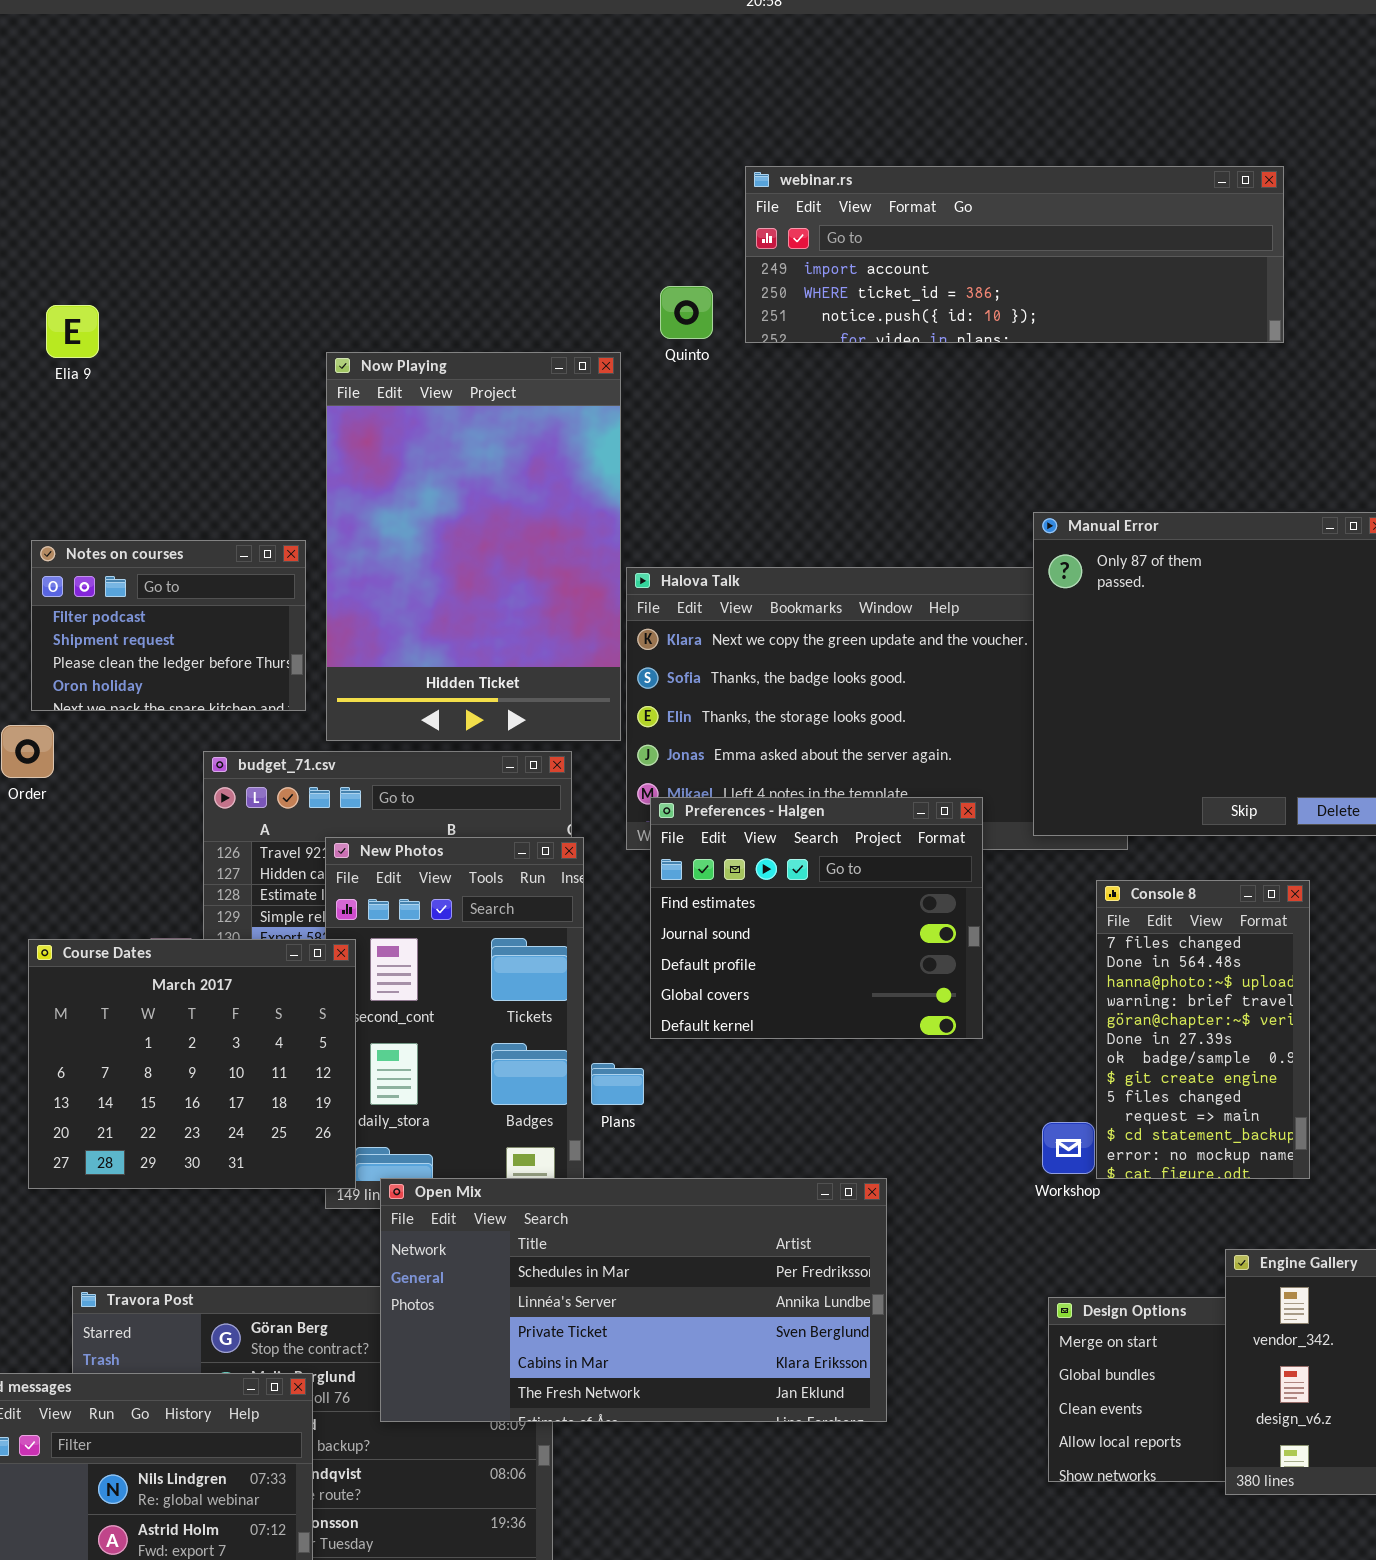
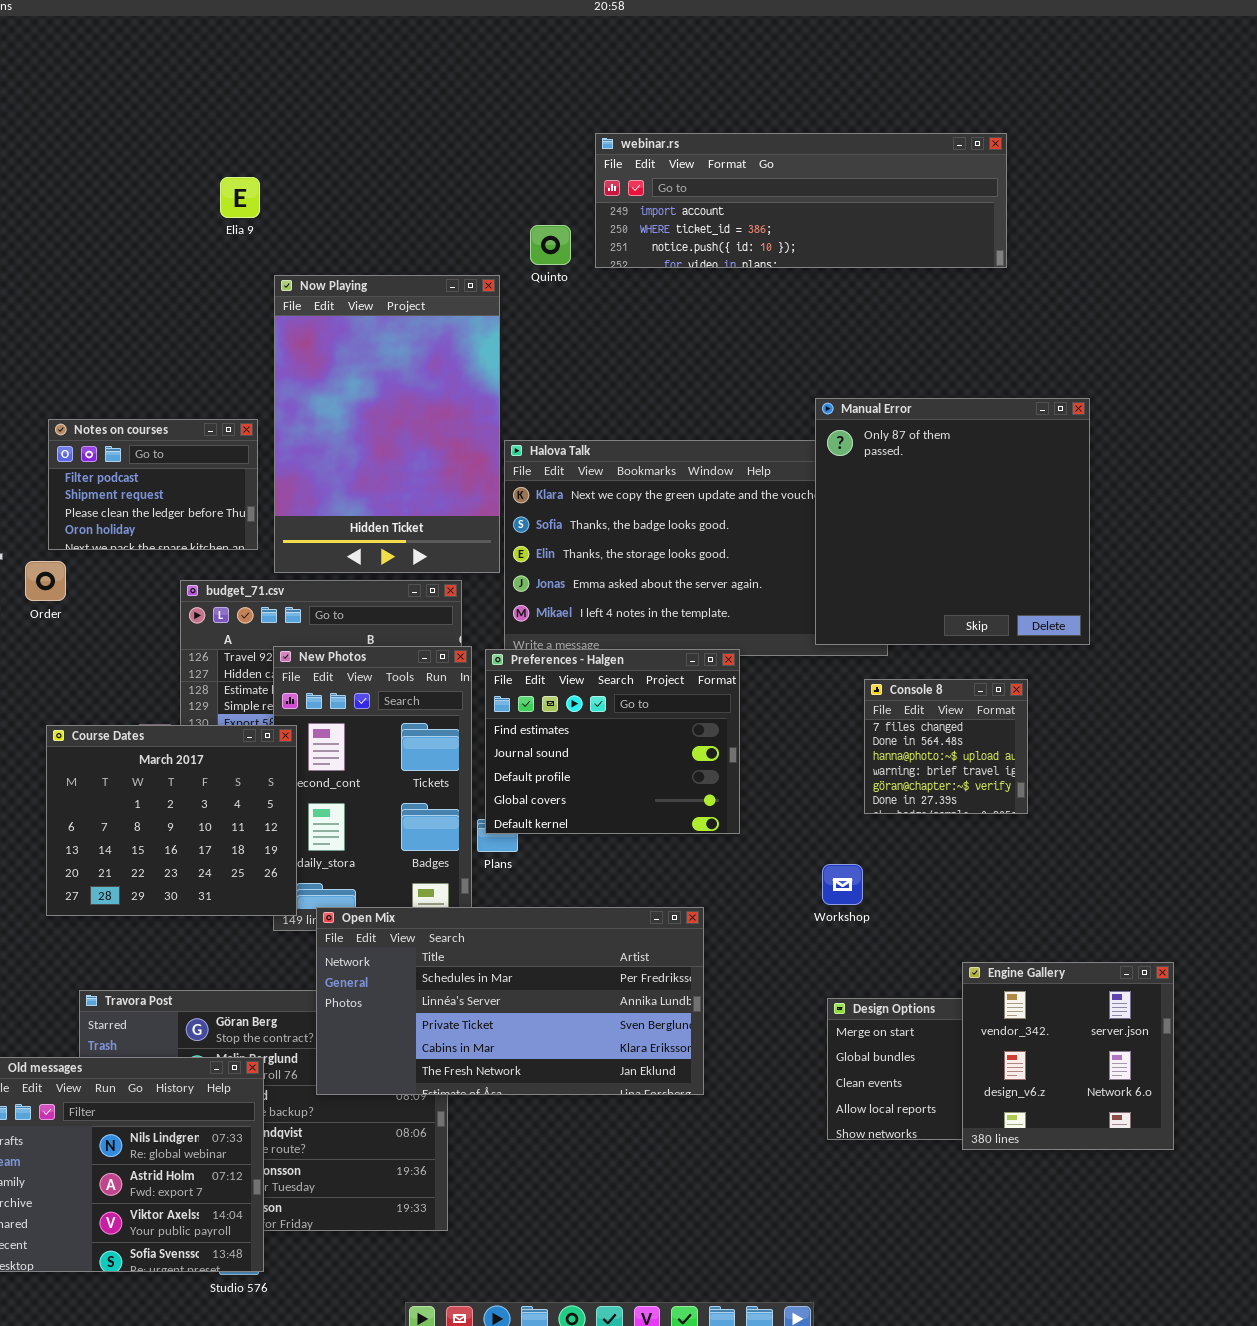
Elia 9: [46,305,99,358] -> [220,177,260,218], moved
Preferences - Halgen: [650,797,983,1039] -> [485,649,740,834], moved
Console 8: [1096,880,1310,1179] -> [864,679,1028,814], resized

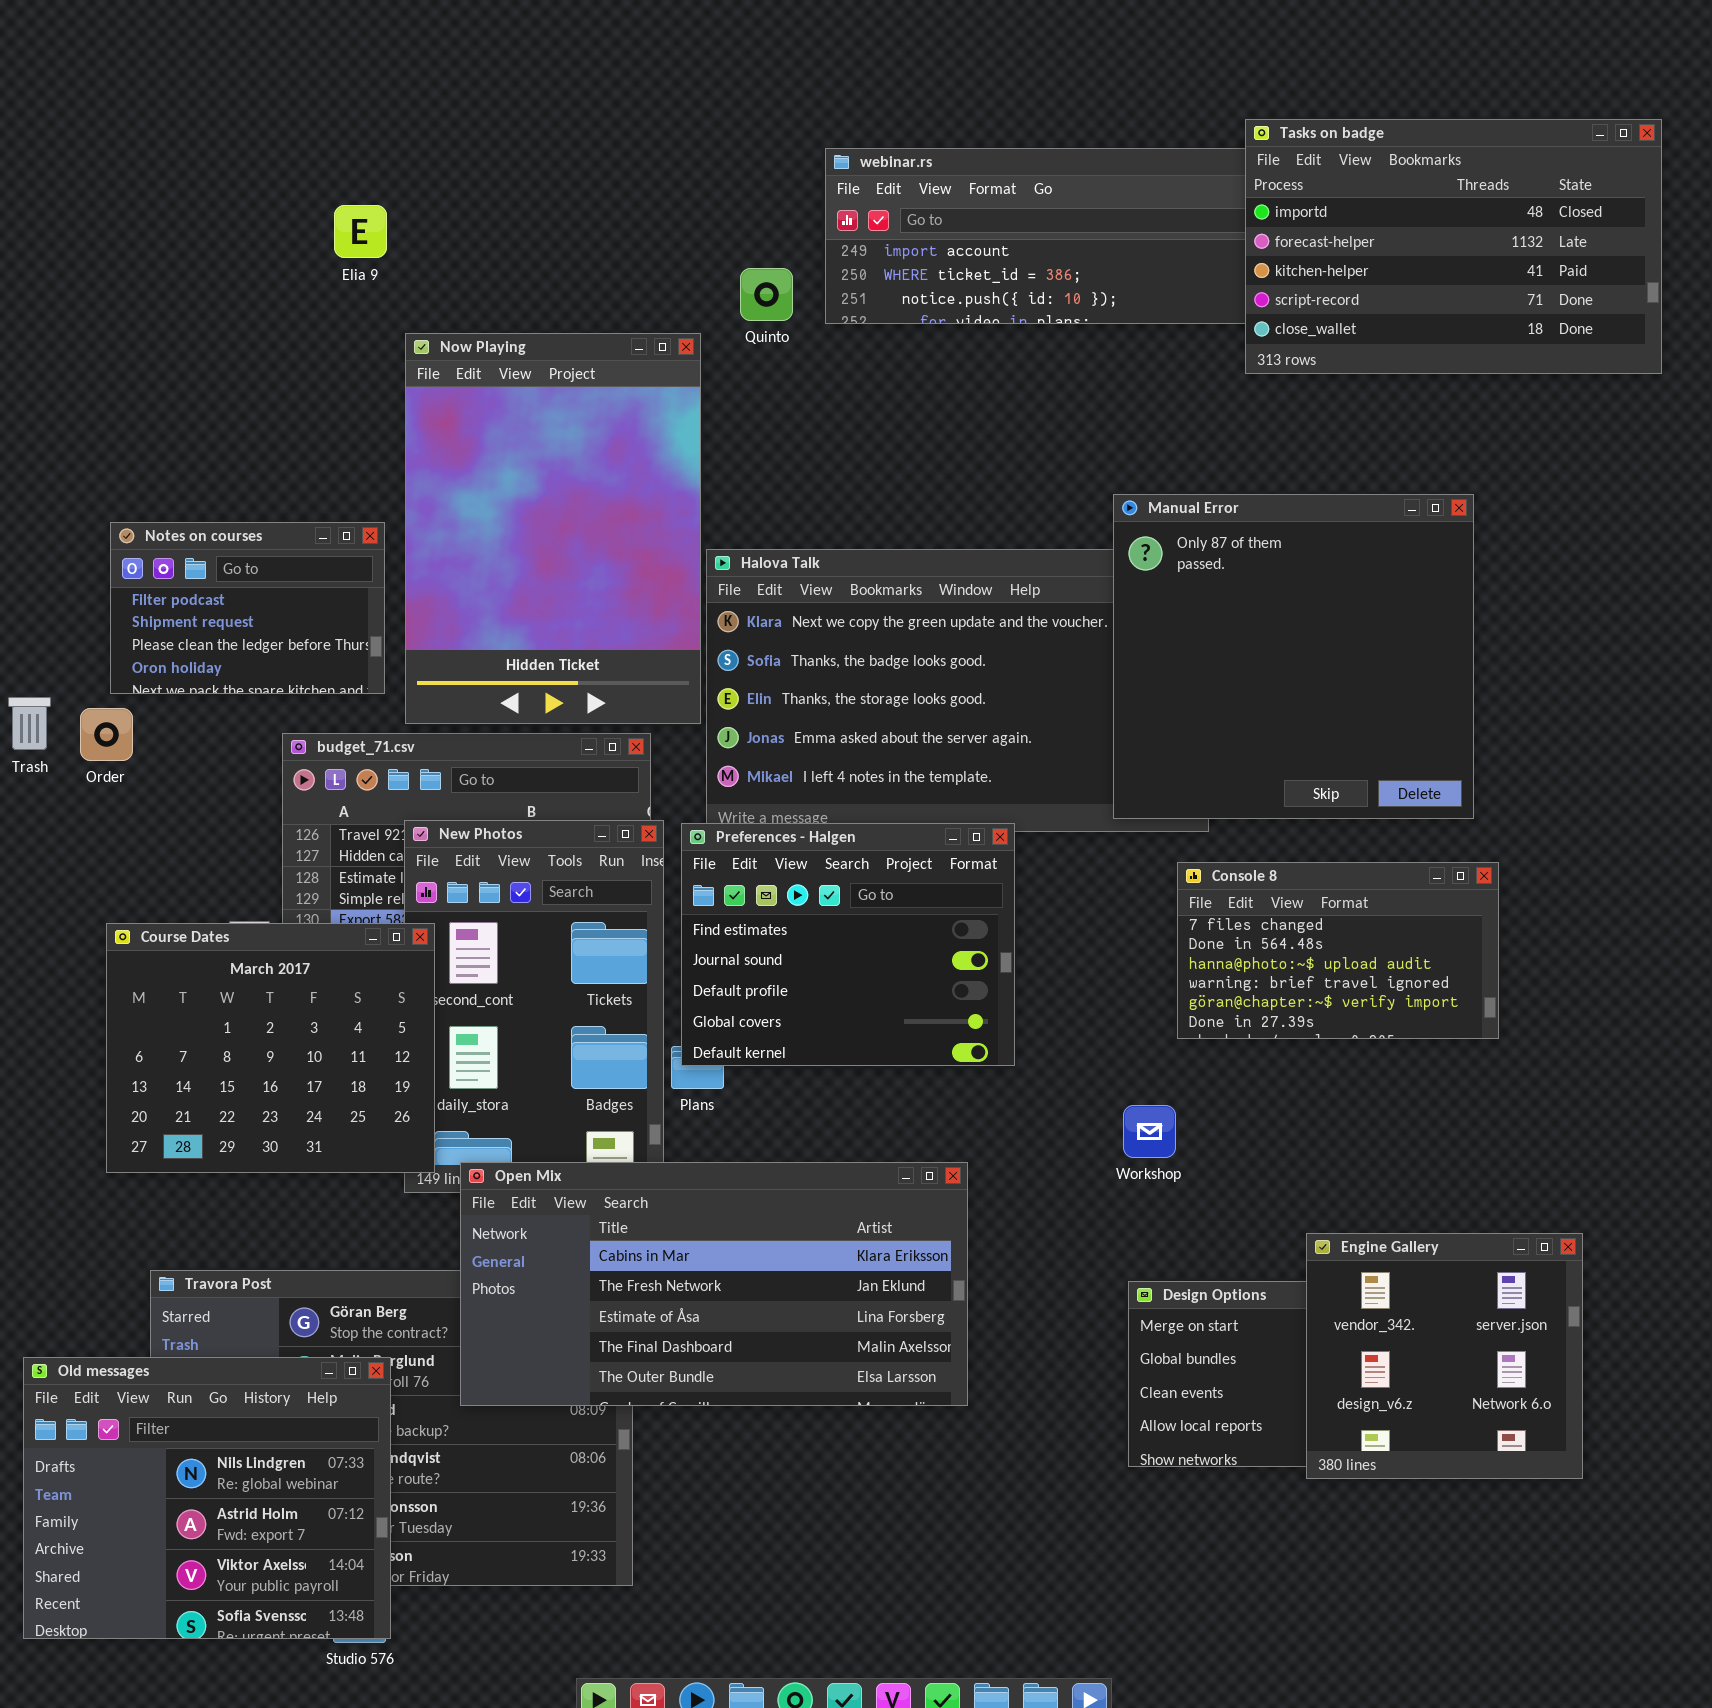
Tasks on badge: none -> [1245,119,1662,374], opened
Console 8: [864,679,1028,814] -> [1177,862,1499,1039], resized
Open Mix: [316,907,704,1095] -> [460,1162,968,1406], scrolled down 3 rows

